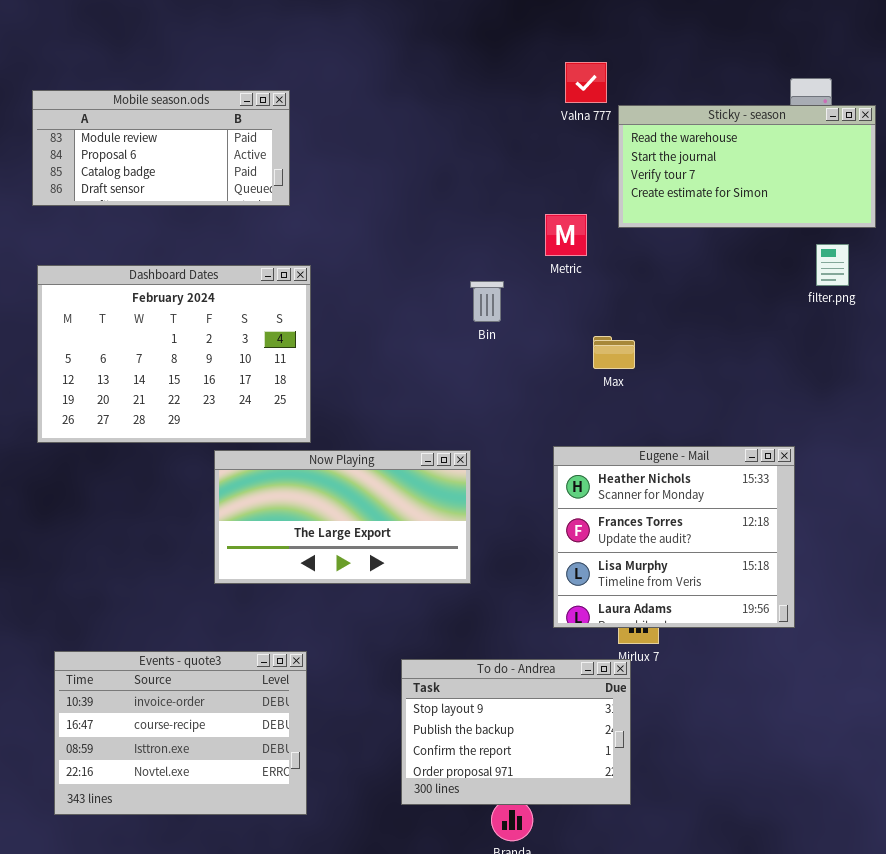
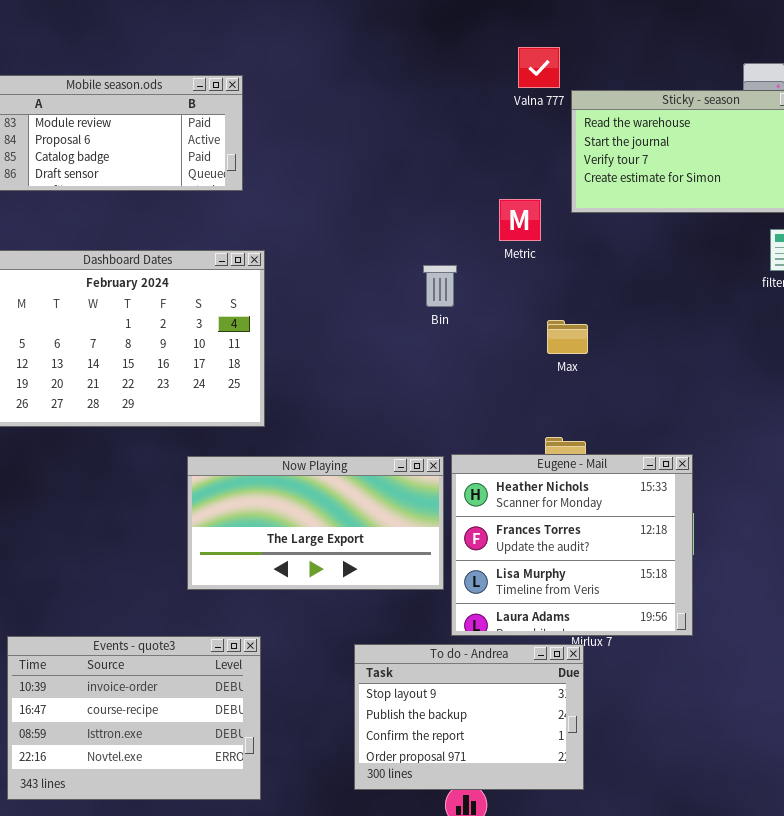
Eugene - Mail: [553,446,795,628] -> [451,454,693,636], moved
Now Playing: [214,450,471,584] -> [187,456,444,590], moved

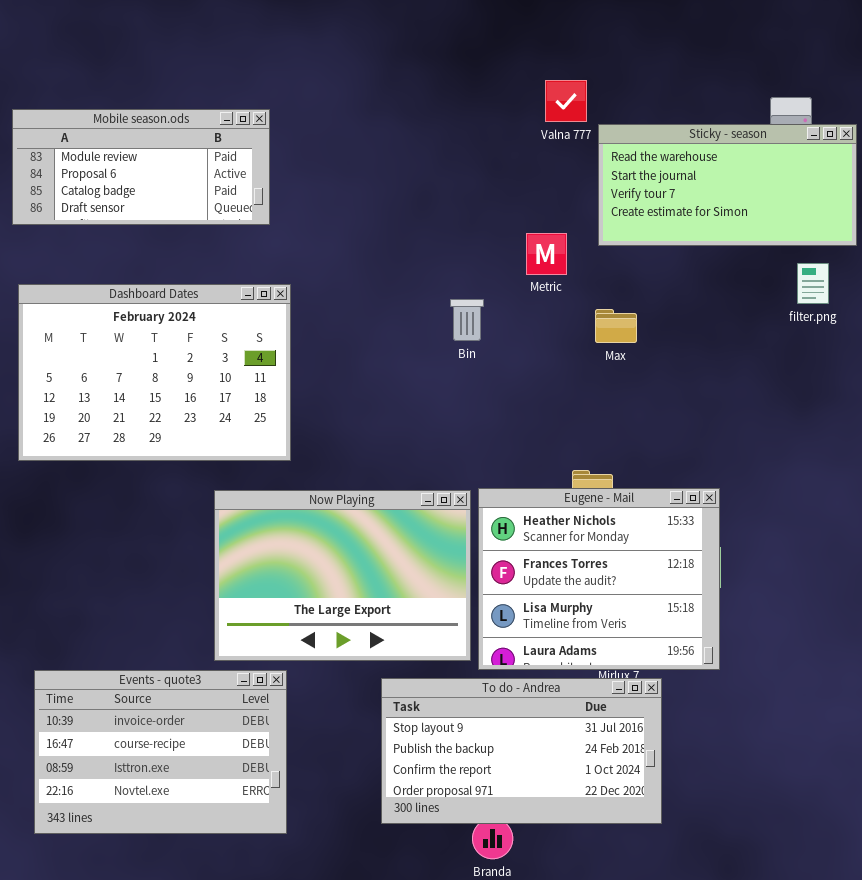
Max: [547,320,588,354] -> [595,309,637,343], moved
Now Playing: [187,456,444,590] -> [214,490,471,661], resized
To do - Andrea: [354,644,584,790] -> [381,678,662,824], resized

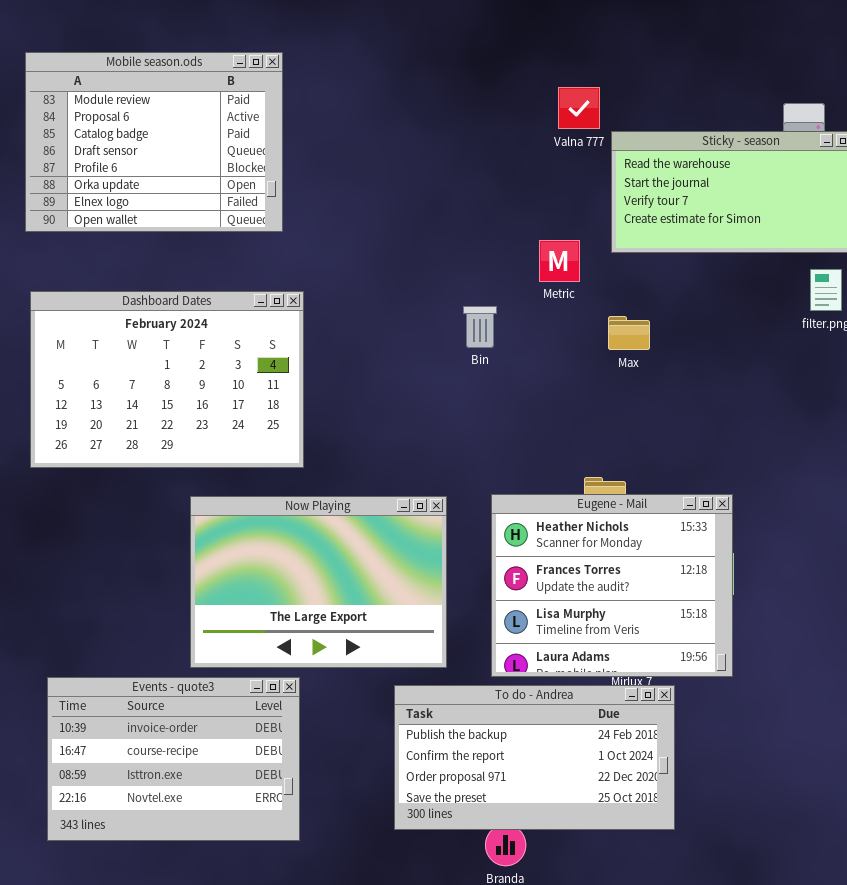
Mobile season.ods: [12,109,270,225] -> [25,52,283,232], resized
Now Playing: [214,490,471,661] -> [190,496,447,668], moved
To do - Andrea: [381,678,662,824] -> [394,685,675,830], scrolled down 1 row

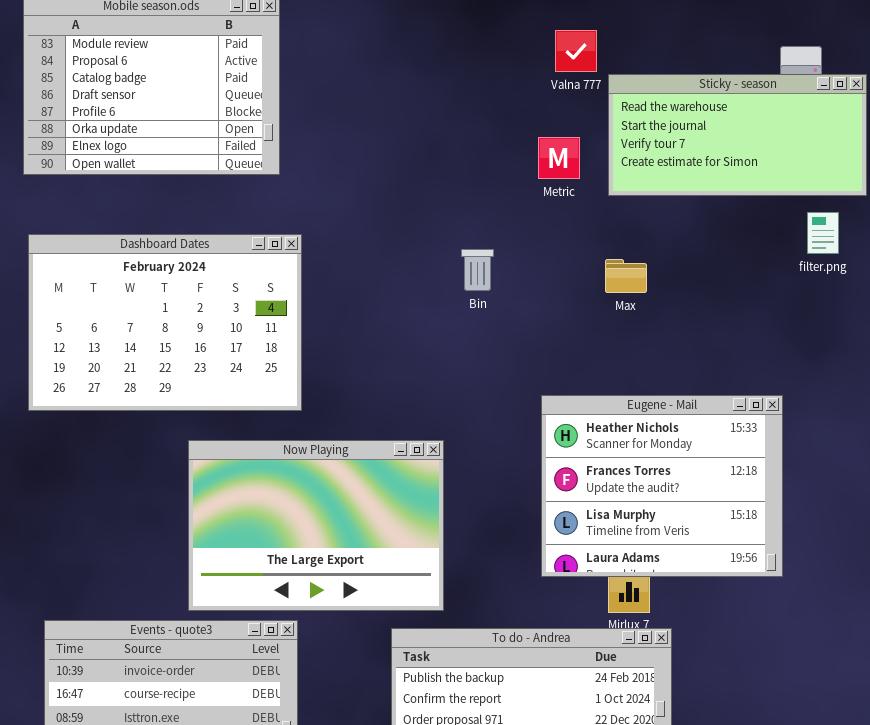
Metric: [539,240,580,282] -> [538,137,580,179], moved
Eugene - Mail: [491,494,733,677] -> [541,395,783,577], moved

